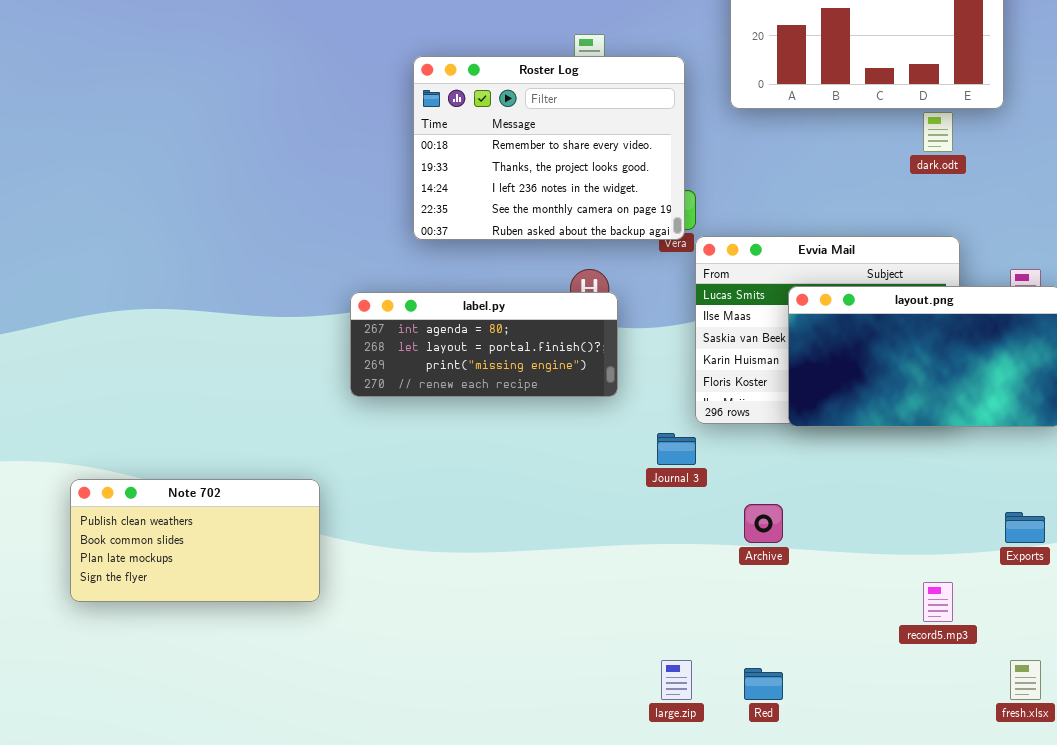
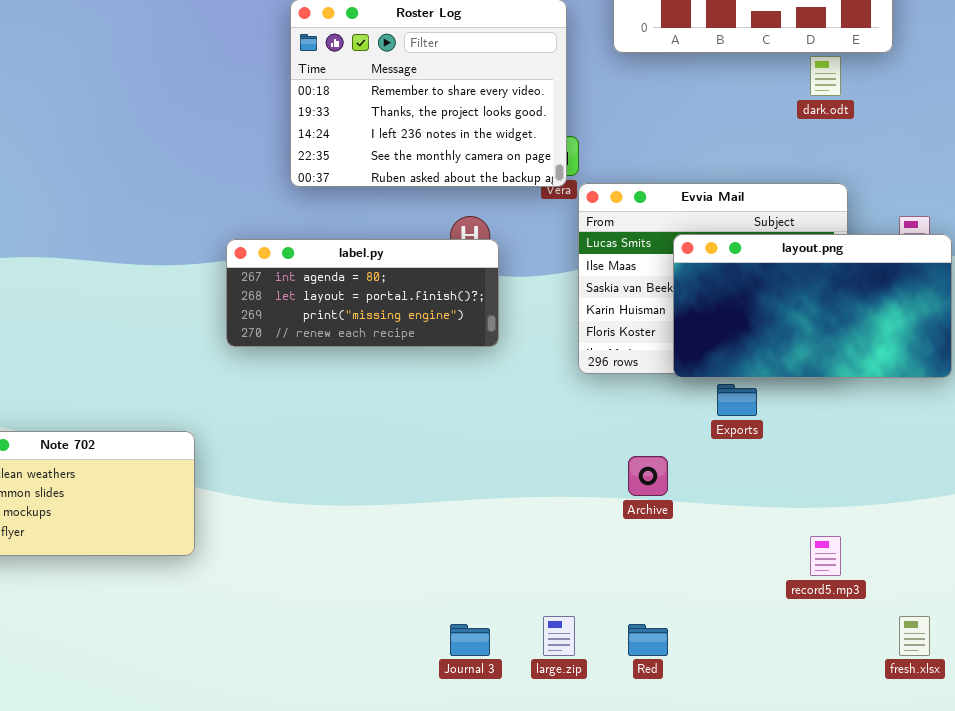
Journal 3: [657,433,696,465] -> [450,624,490,656], moved
Exports: [1005,512,1045,543] -> [717,384,757,416], moved

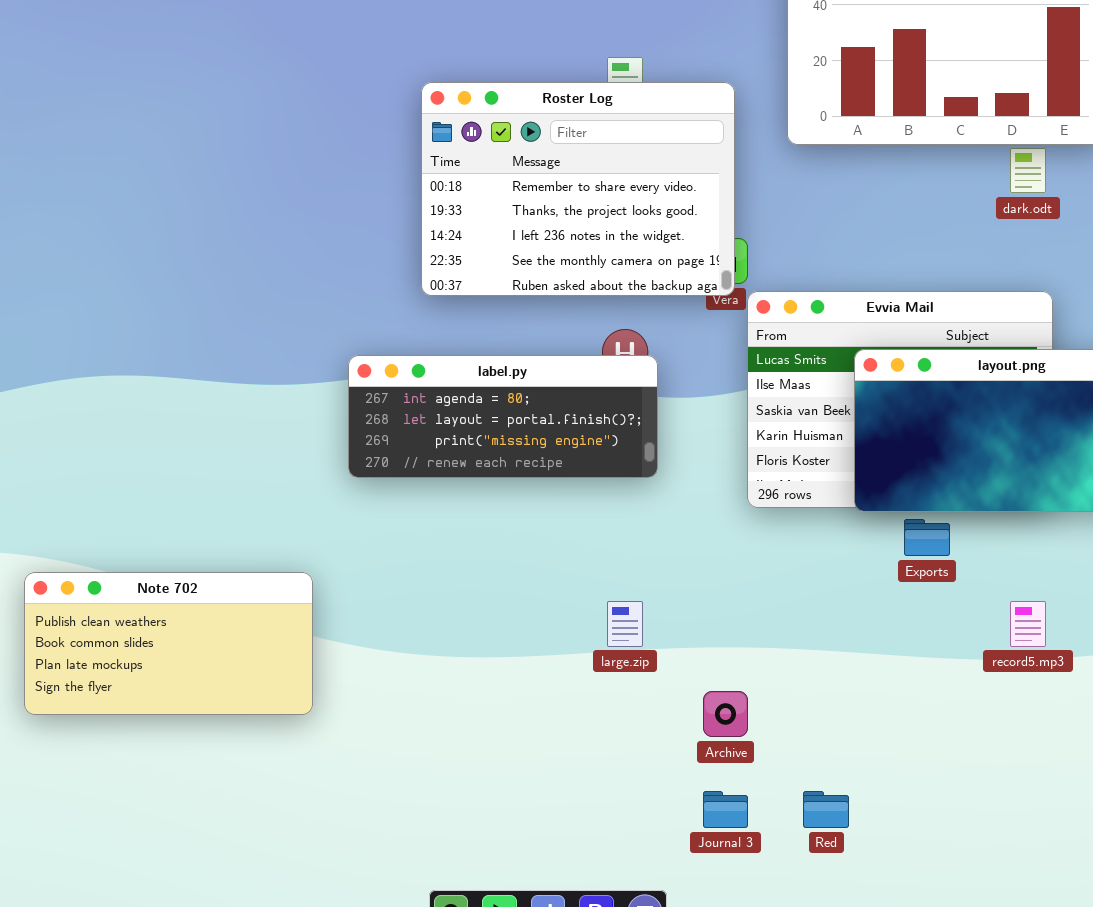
Archive: [628,456,668,496] -> [703,691,748,737], moved
record5.mp3: [810,536,841,576] -> [1010,601,1046,647], moved
large.zip: [543,616,575,656] -> [607,601,643,647], moved
Journal 3: [450,624,490,656] -> [703,791,748,828], moved

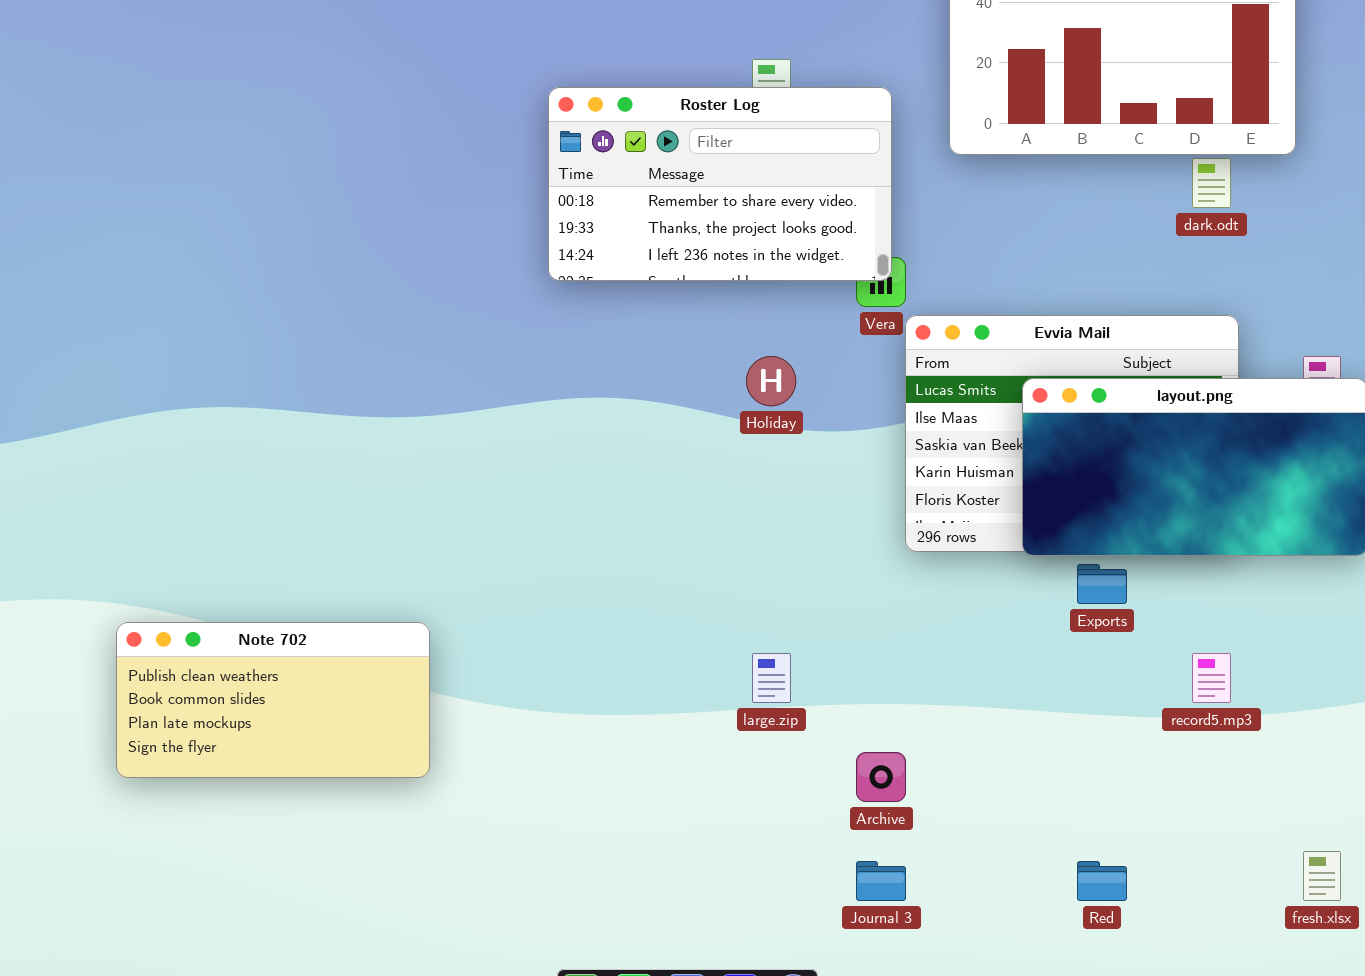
Roster Log: [421,82,735,296] -> [548,87,892,281], resized
label.py: [348,355,658,478] -> none, closed
Red: [803,791,849,828] -> [1077,861,1127,901], moved

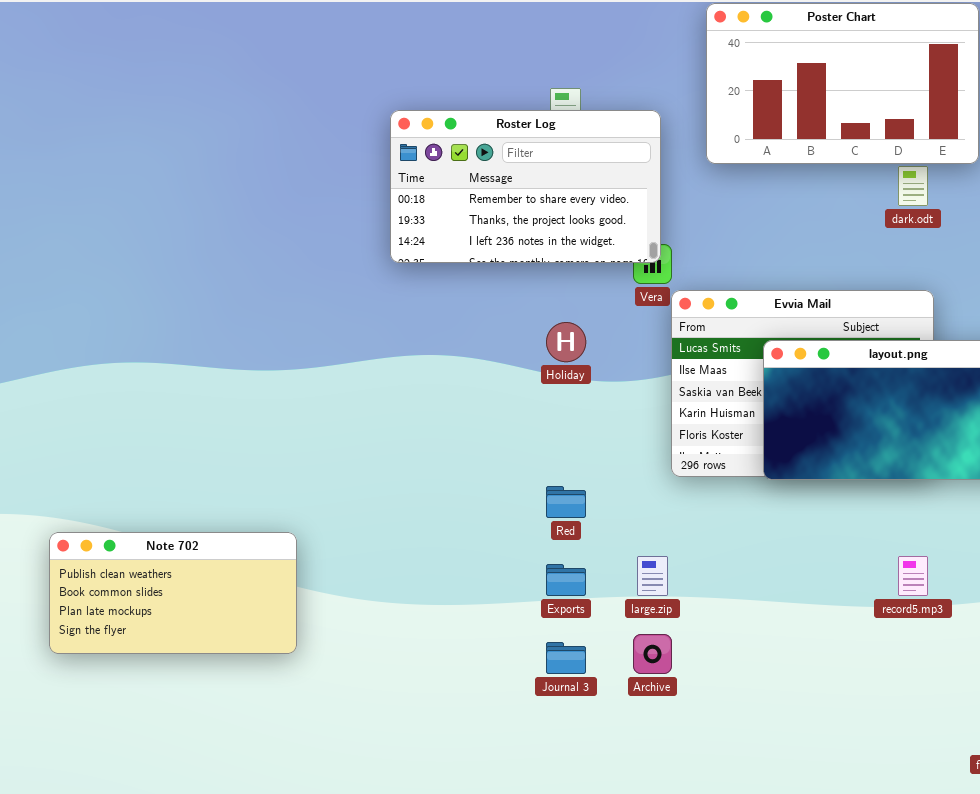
Exports: [1077,564,1127,604] -> [546,564,586,596], moved
large.zip: [752,653,791,703] -> [637,556,668,596], moved
Journal 3: [856,861,906,901] -> [546,642,586,674], moved
Red: [1077,861,1127,901] -> [546,486,586,518], moved

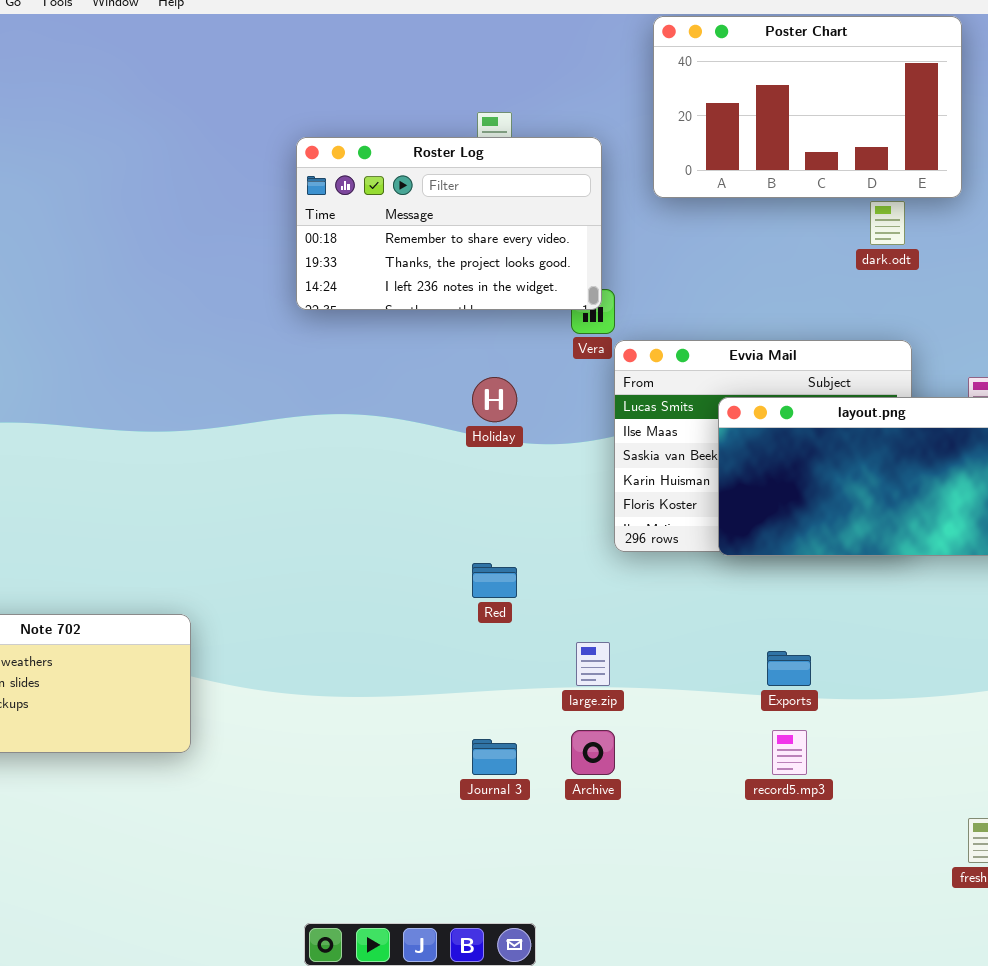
record5.mp3: [898,556,928,596] -> [772,730,807,775], moved
Exports: [546,564,586,596] -> [767,651,811,686], moved

